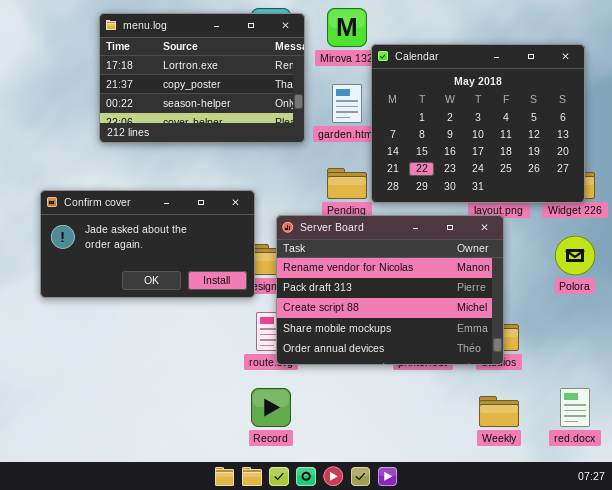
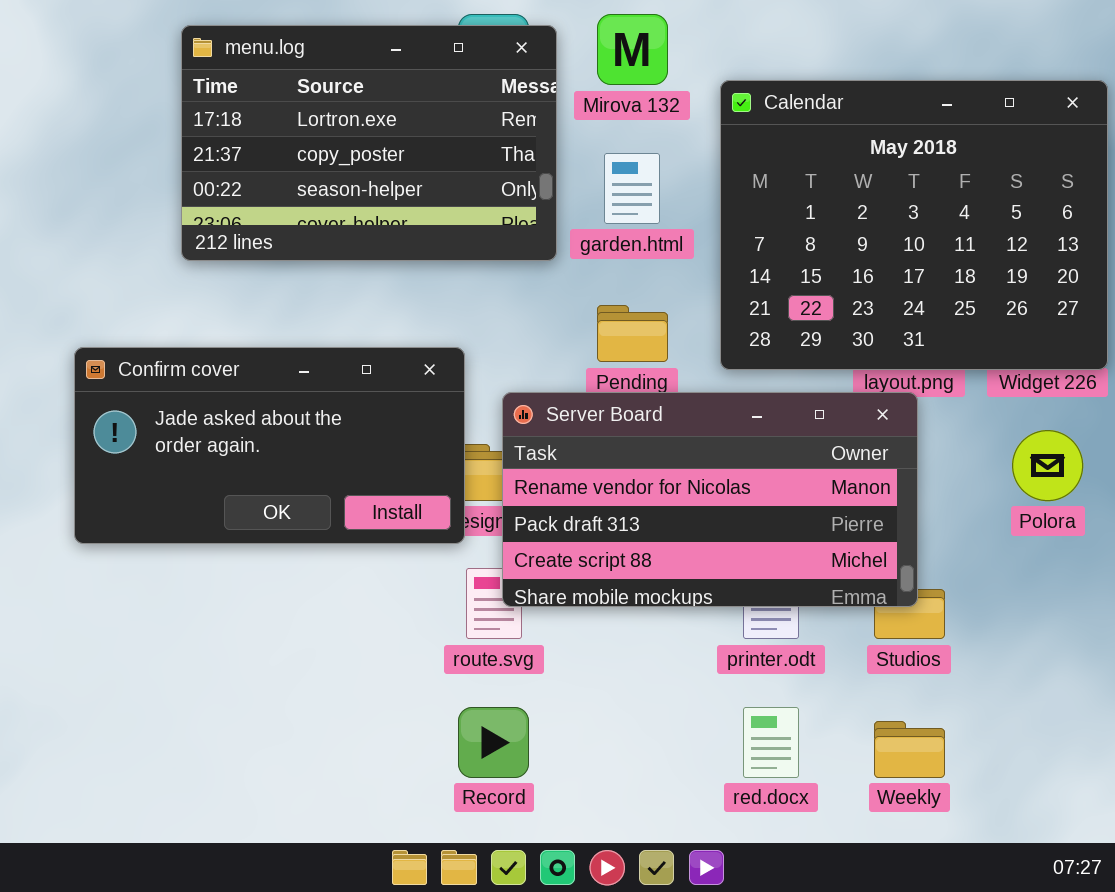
Calendar: [371,44,585,203] -> [720,80,1108,370], moved
Server Board: [276,215,504,365] -> [502,392,918,607], resized
red.docx: [560,388,590,427] -> [743,707,799,778], moved

